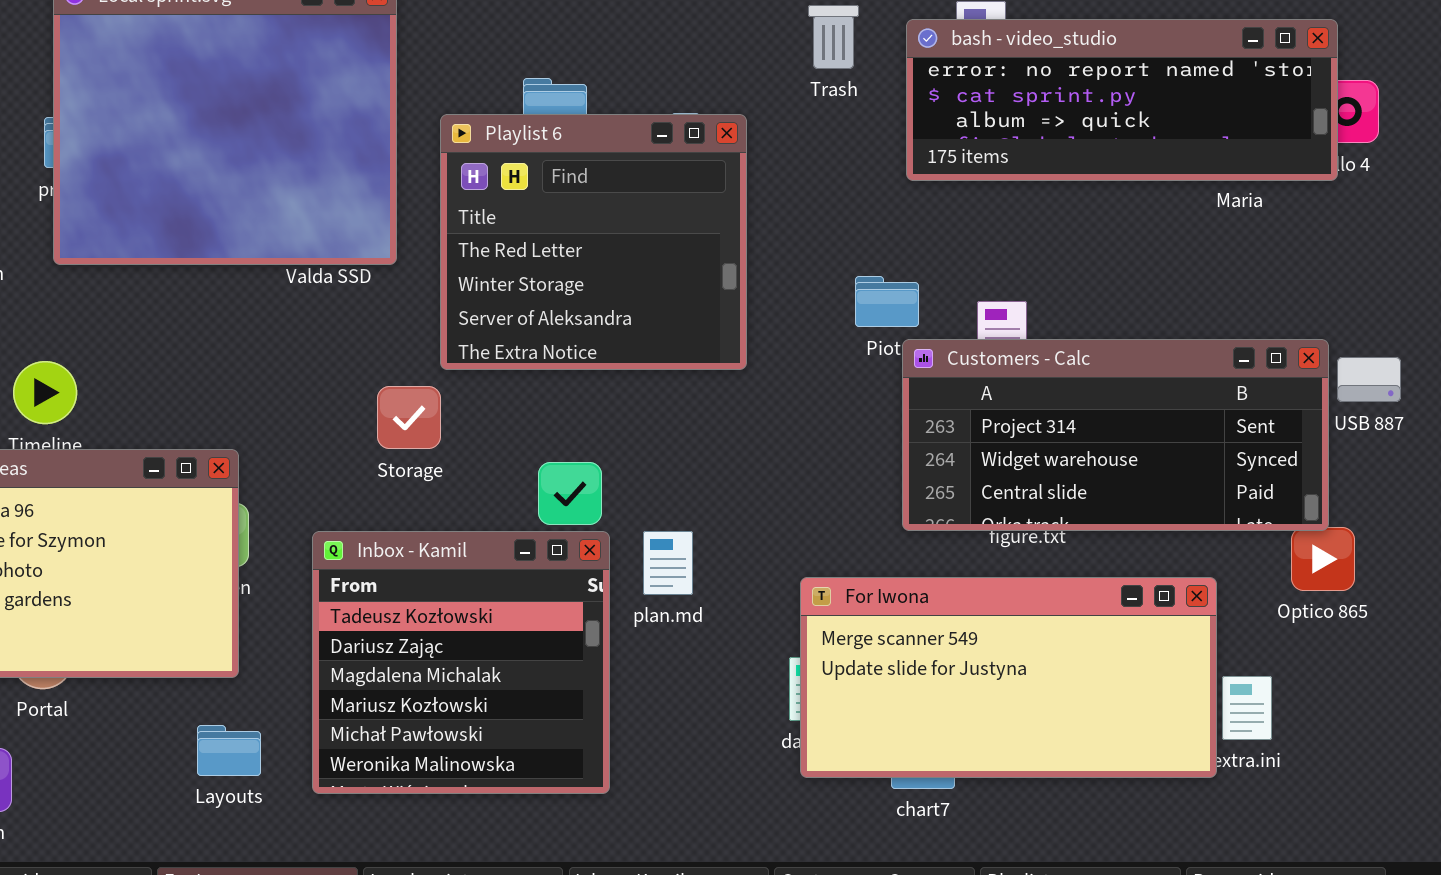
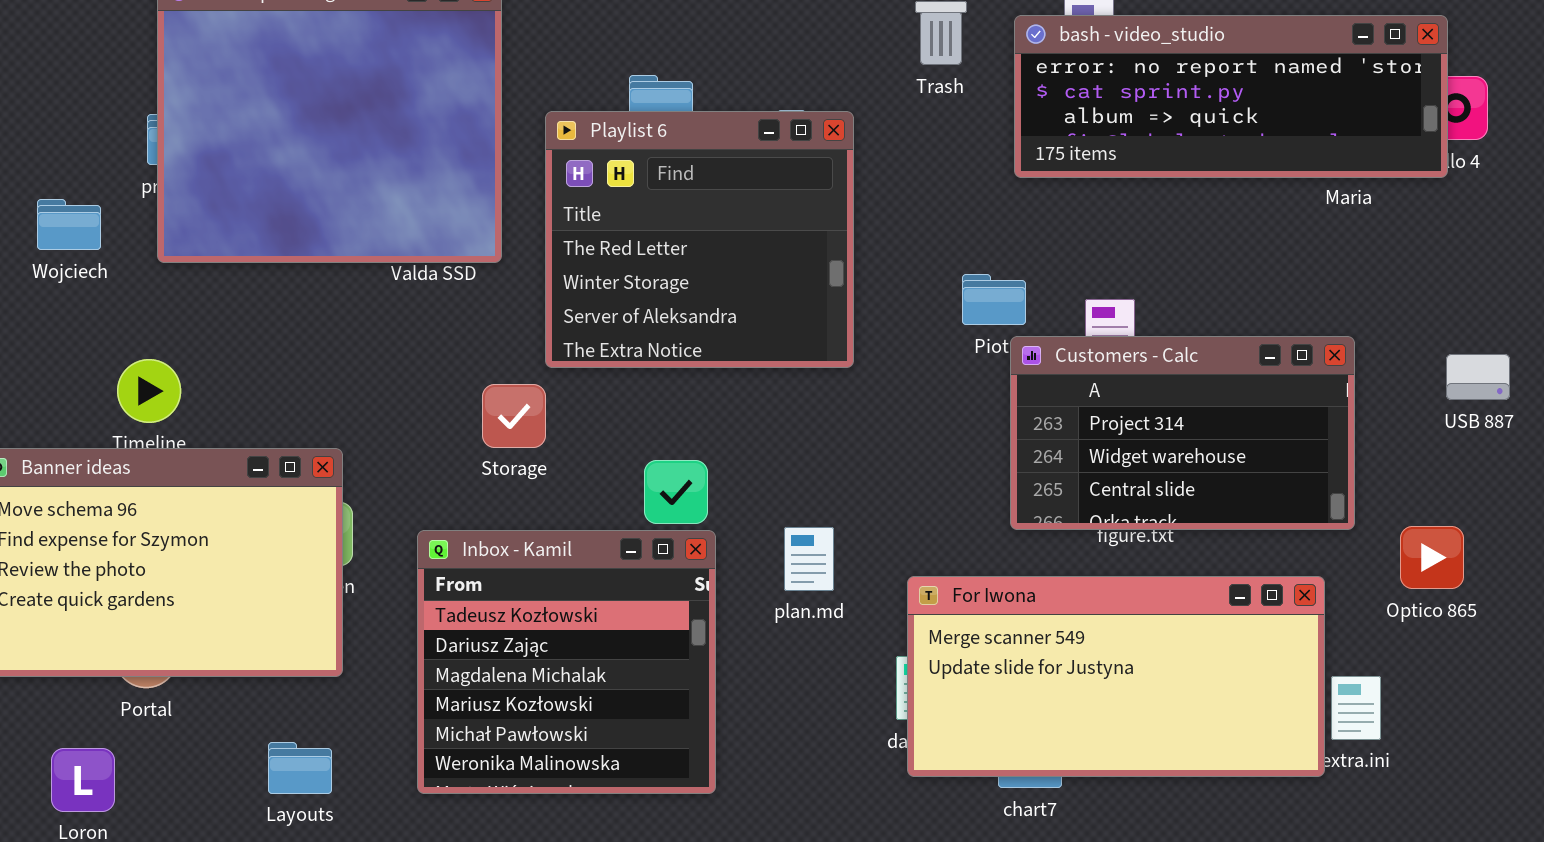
Customers - Calc: [902,339,1329,531] -> [1010,336,1355,530], resized
plan.md: [643,531,693,595] -> [784,527,834,591], moved
Layouts: [197,725,261,776] -> [268,742,332,794], moved

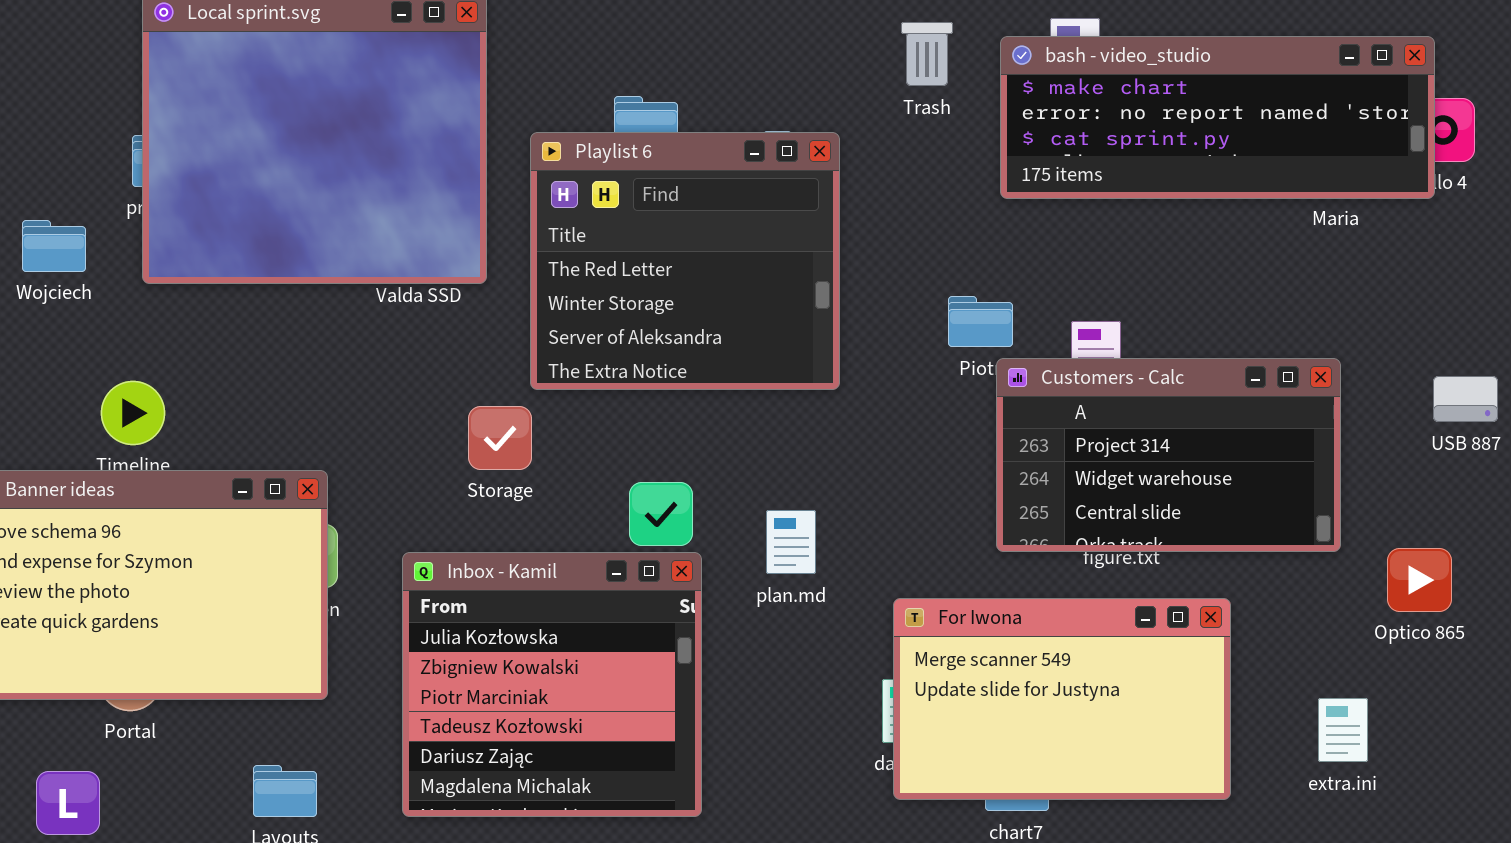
bash - video_studio: [1014,15,1448,178] -> [1000,36,1435,199], scrolled up 1 row
plan.md: [784,527,834,591] -> [766,510,816,574], moved
Inbox - Kamil: [417,530,716,794] -> [402,552,702,817], scrolled up 3 rows
For Iwona: [907,576,1325,777] -> [893,598,1231,800], resized

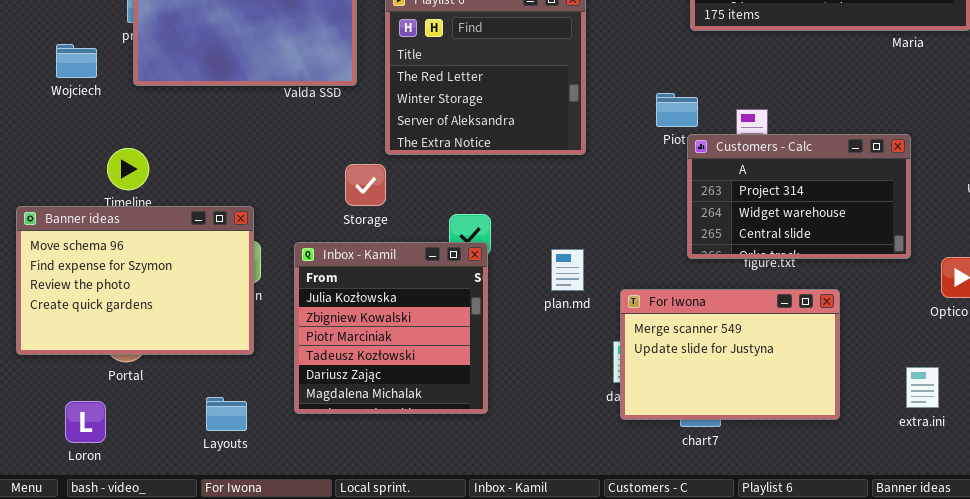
plan.md: [766,510,816,574] -> [551,249,584,291], moved
Inbox - Kamil: [402,552,702,817] -> [294,242,488,414], moved
extra.ini: [1318,698,1368,762] -> [906,367,939,408], moved

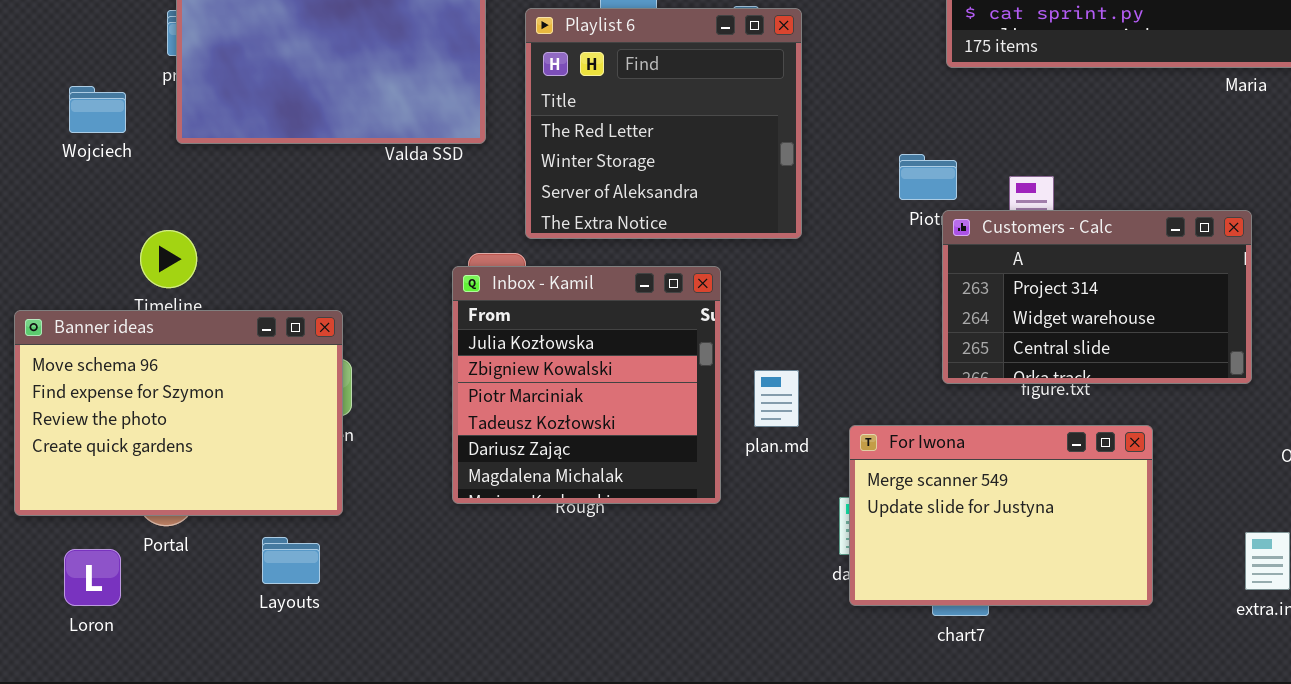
Inbox - Kamil: [294,242,488,414] -> [452,266,721,504], moved
Layouts: [206,397,247,431] -> [262,537,320,584], moved
Loron: [65,401,106,443] -> [64,549,121,606], moved

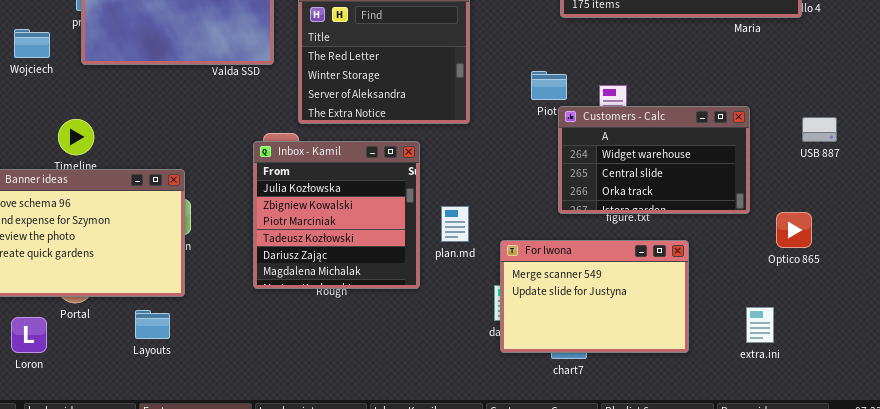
Customers - Calc: [942,210,1252,384] -> [558,106,750,214], scrolled down 1 row

